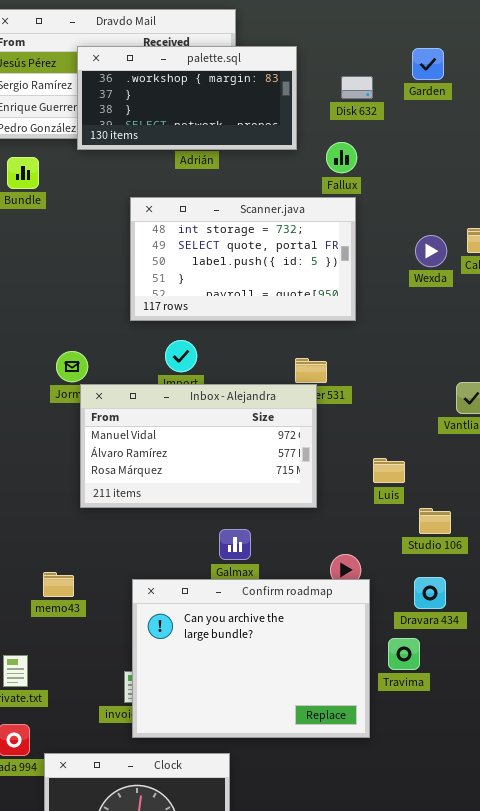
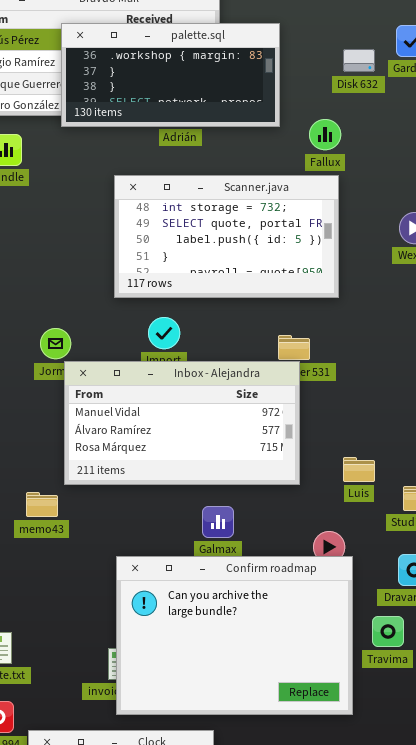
Disk 632: [341,76,373,99] -> [343,49,375,72], moved
Luis: [373,458,405,483] -> [343,457,375,482], moved
memo43: [43,572,74,597] -> [26,492,58,517], moved

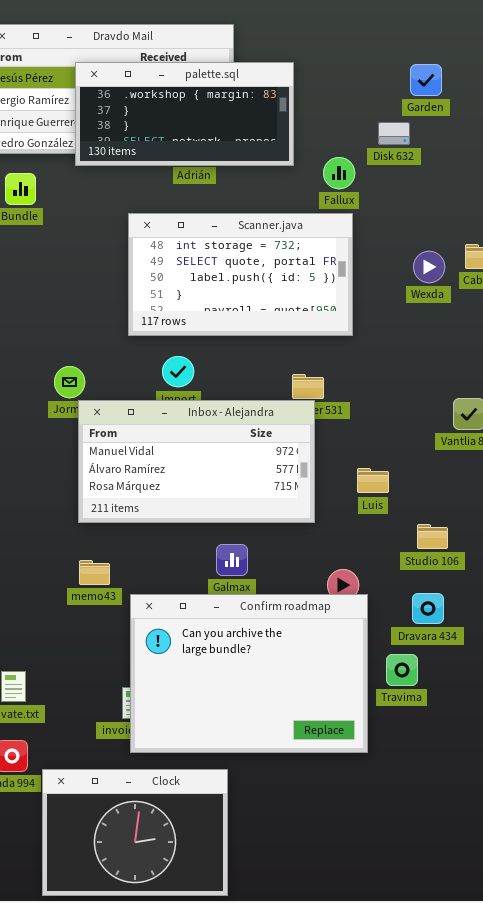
Disk 632: [343,49,375,72] -> [378,122,410,145], moved
Luis: [343,457,375,482] -> [357,468,389,493], moved
memo43: [26,492,58,517] -> [79,560,110,585], moved

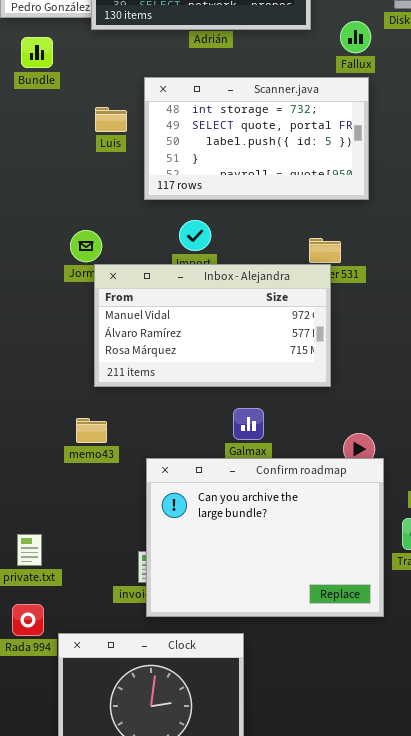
Luis: [357,468,389,493] -> [95,107,127,132], moved
memo43: [79,560,110,585] -> [76,418,107,443], moved

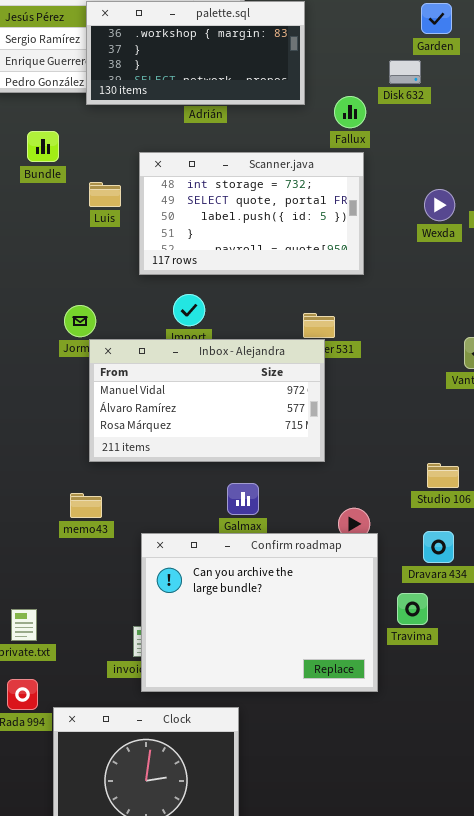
Bundle: [21,37,53,68] -> [27,131,59,162], moved

